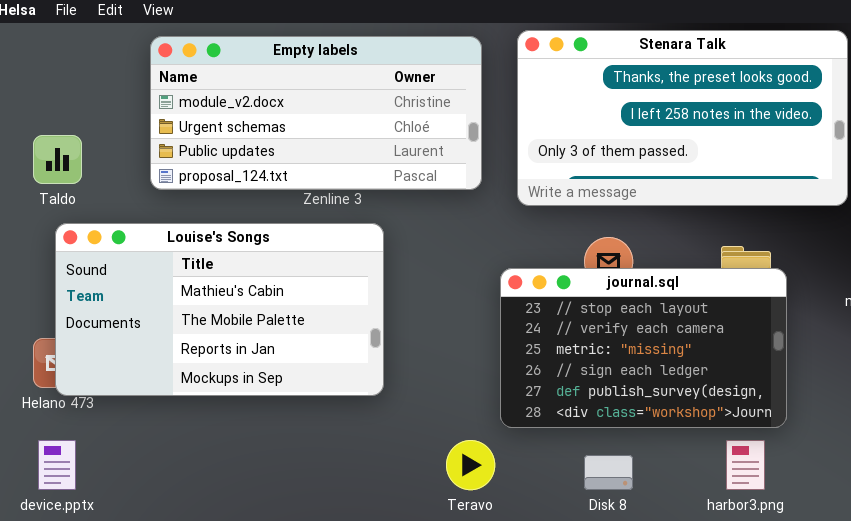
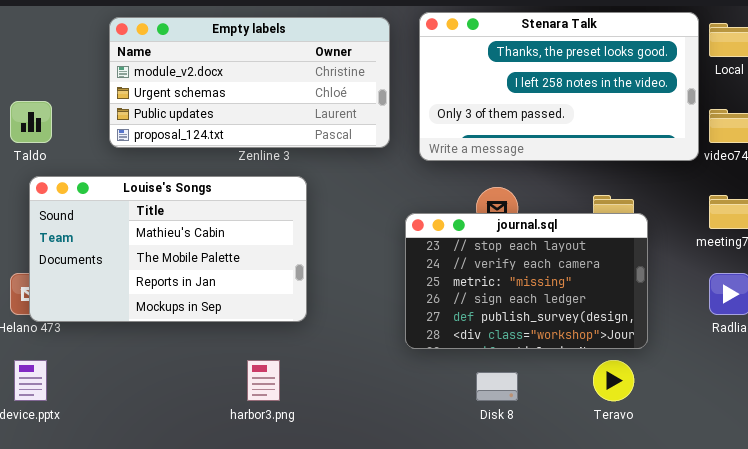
Teravo: [446,440,495,490] -> [593,360,634,401], moved
harbor3.png: [726,440,765,490] -> [247,360,280,401], moved

